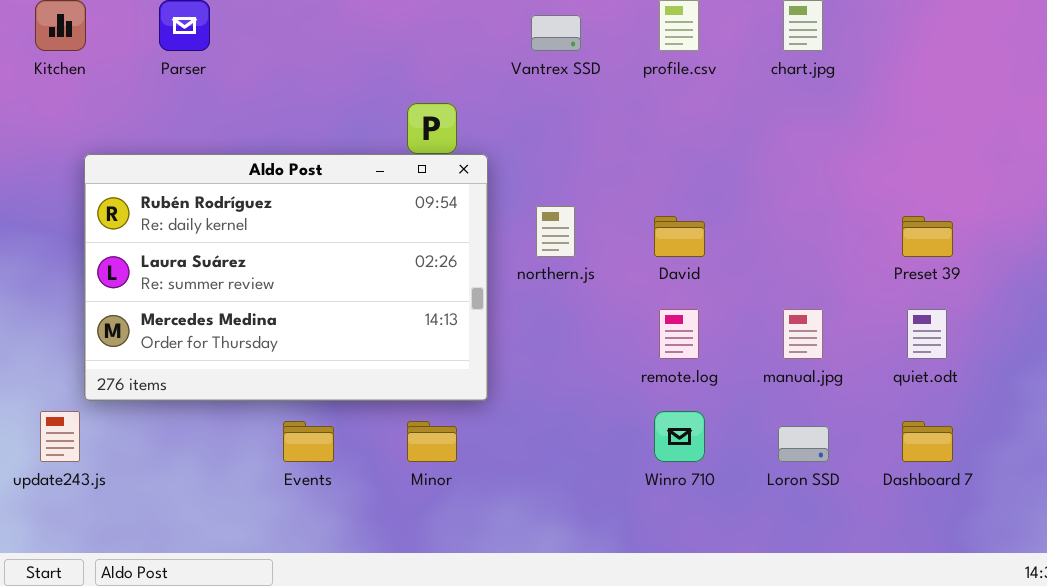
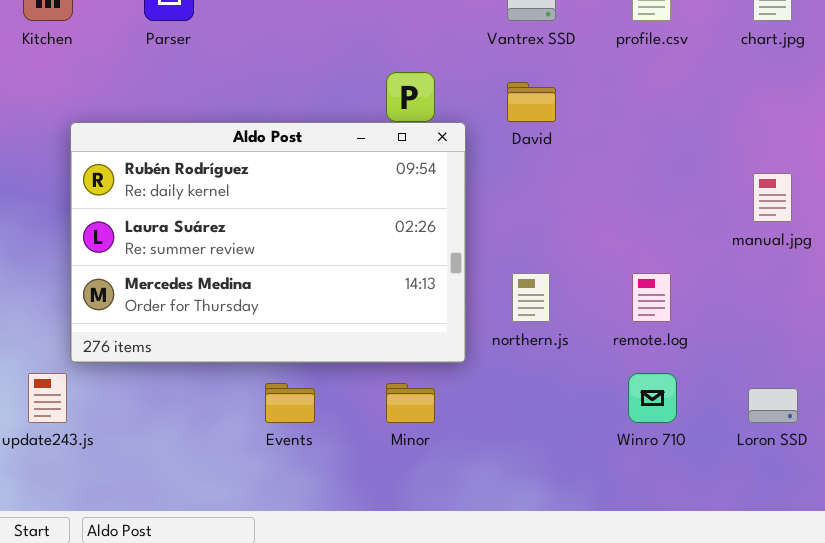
northern.js: [536,206,575,257] -> [512,273,550,322], moved
David: [654,216,705,257] -> [507,82,556,122], moved
manual.jpg: [783,309,823,359] -> [753,173,792,222], moved

